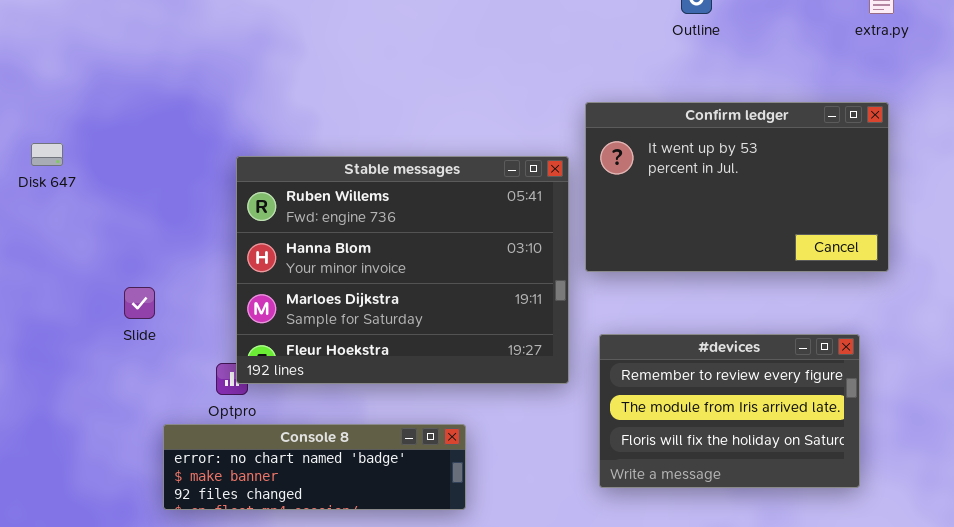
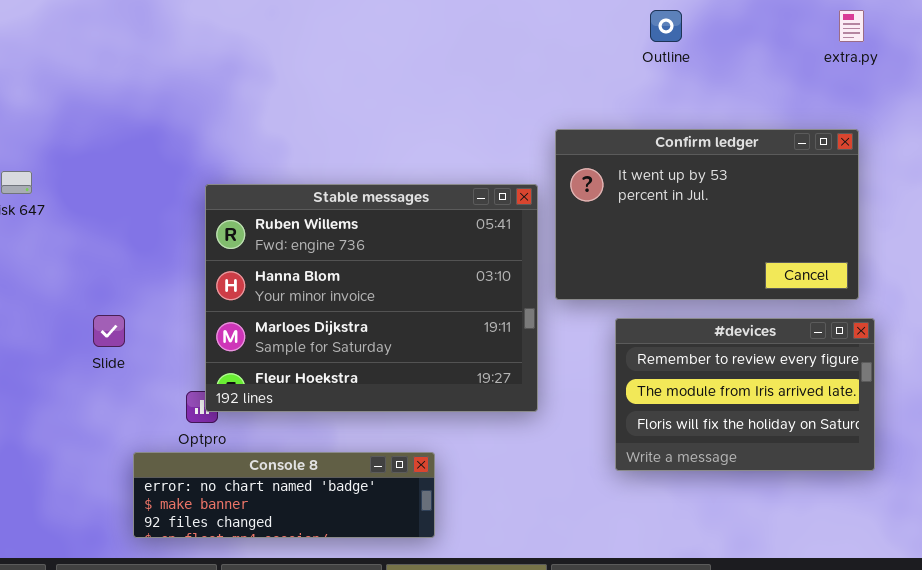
#devices: [599,334,860,488] -> [615,318,875,471], moved

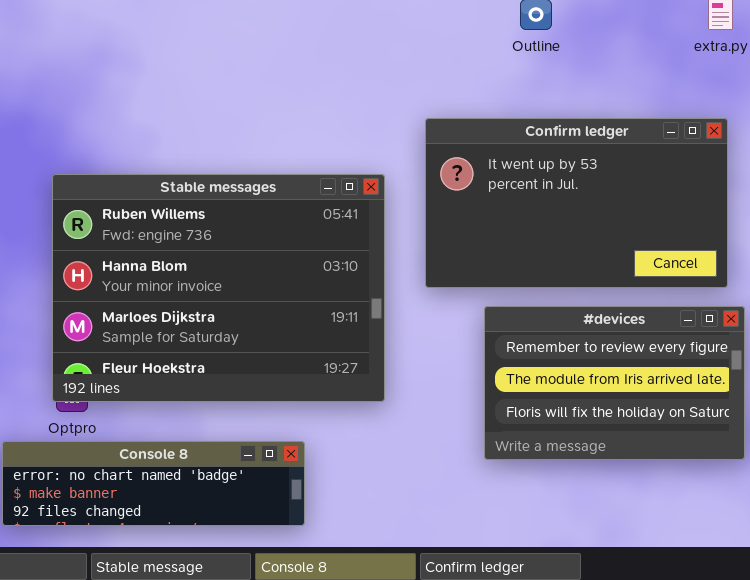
Stable messages: [205,184,538,412] -> [52,174,385,402], moved

